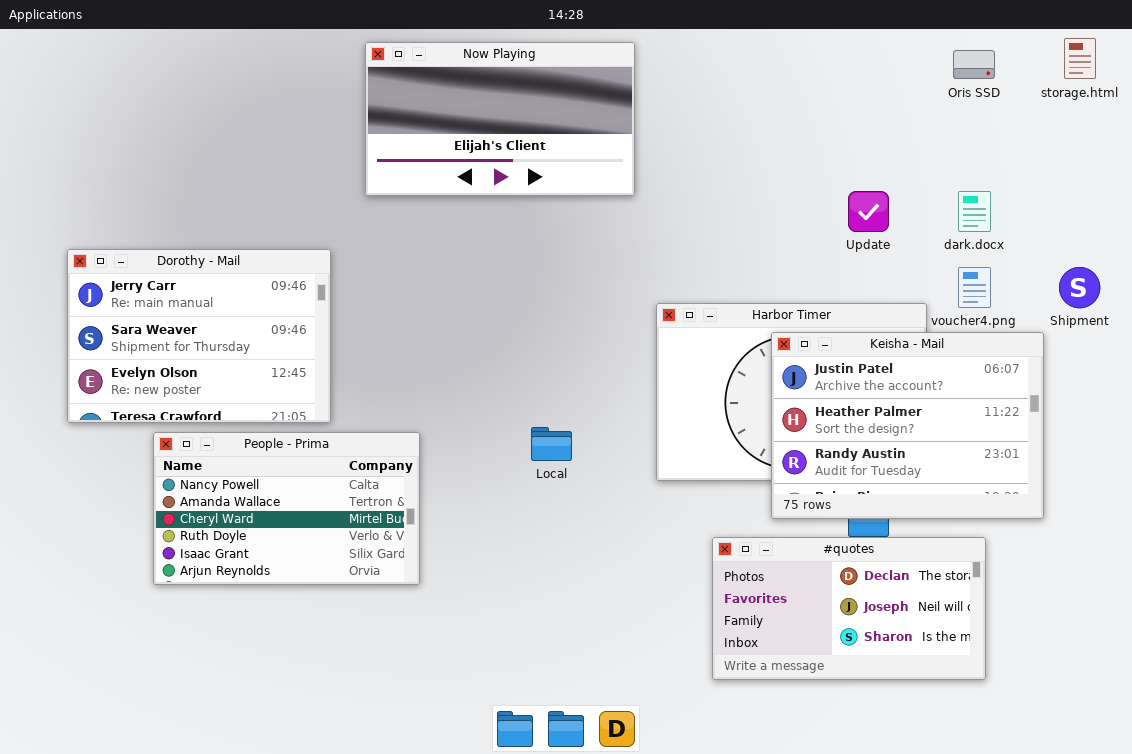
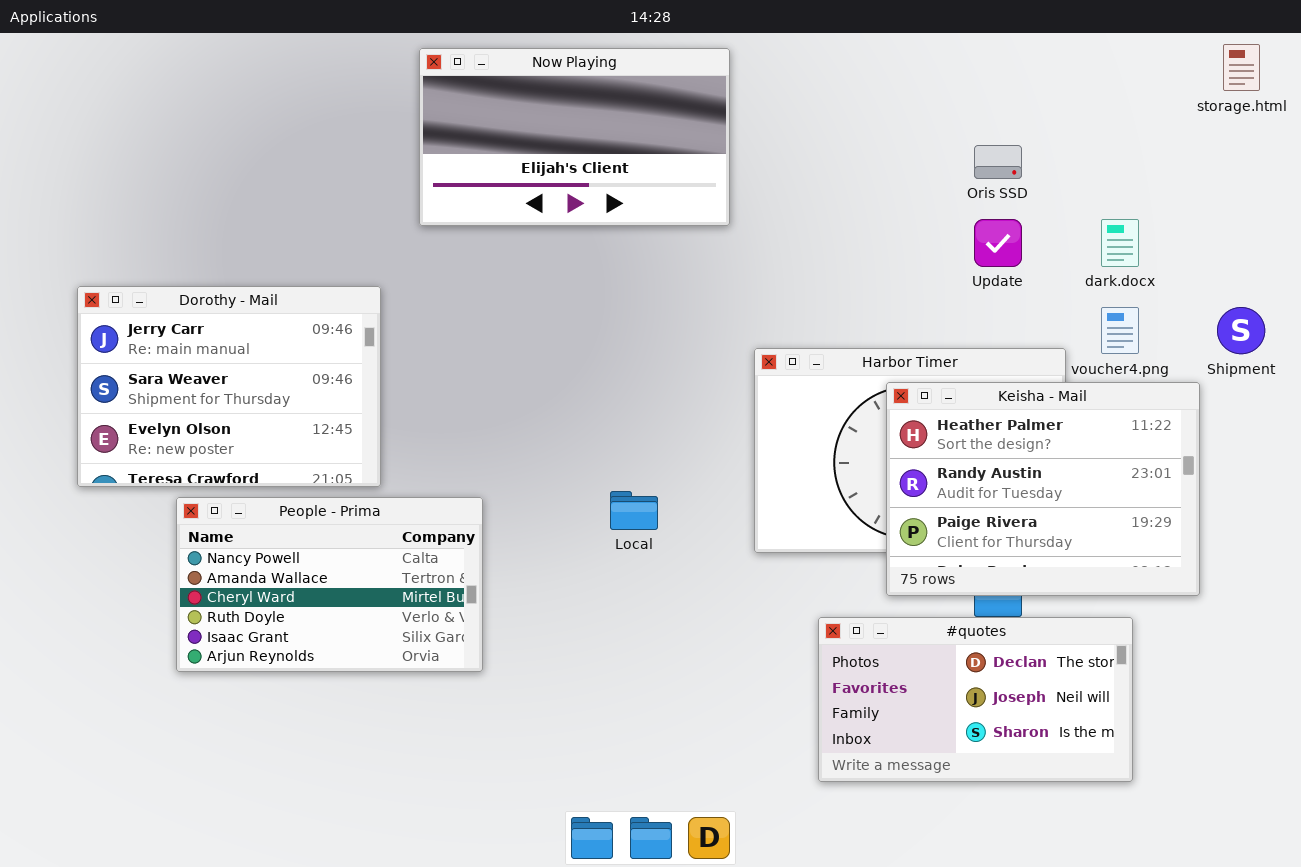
Oris SSD: [953,50,995,79] -> [974,145,1022,179], moved
Keisha - Mail: [771,332,1044,519] -> [886,382,1200,596], scrolled down 1 row

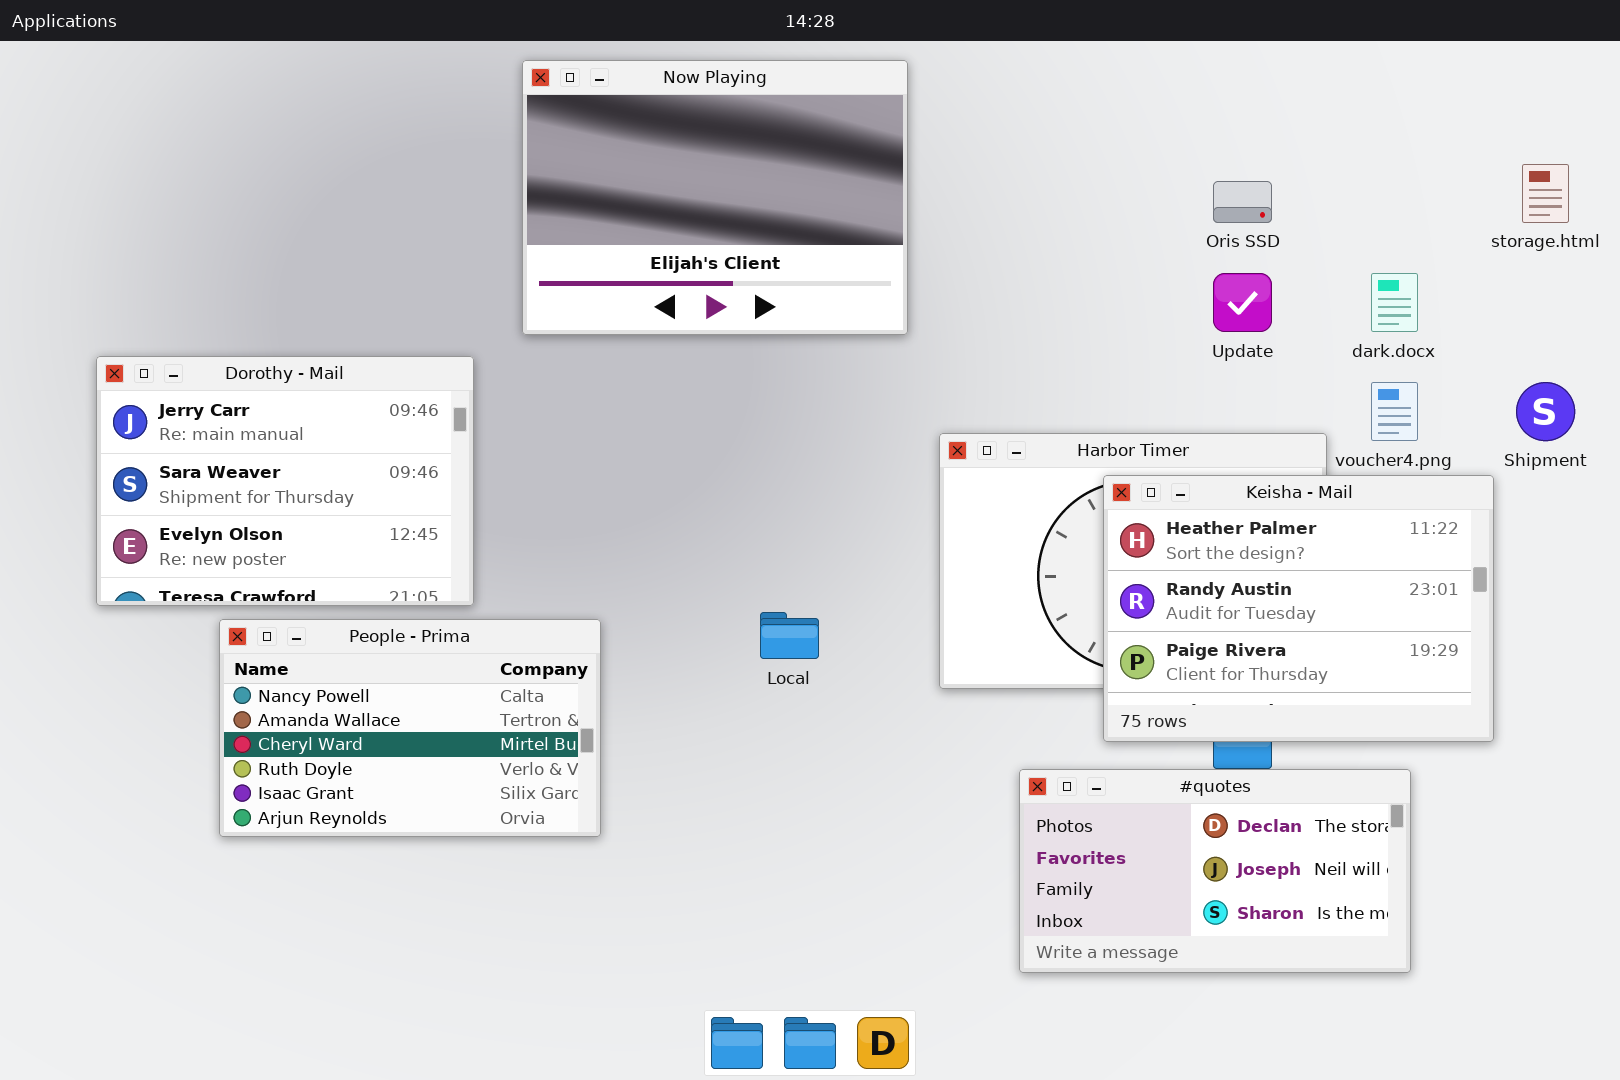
storage.html: [1223,44,1260,91] -> [1522,164,1569,223], moved
Now Playing: [419,48,730,226] -> [522,60,908,335], resized

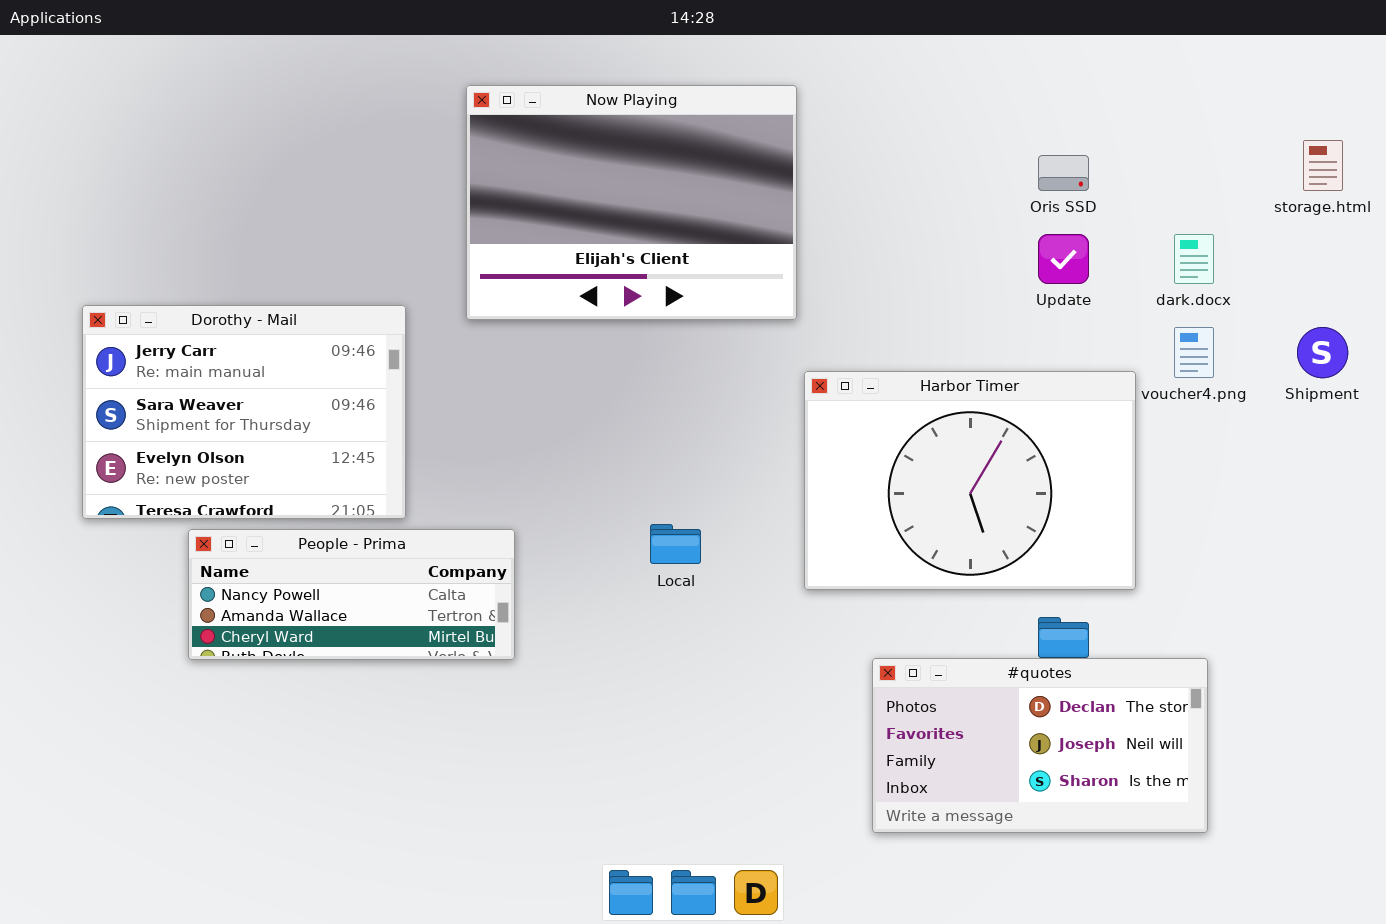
Now Playing: [522,60,908,335] -> [466,85,797,320], moved
Keisha - Mail: [1103,475,1494,742] -> none, closed
People - Prima: [219,619,601,837] -> [188,529,515,660], resized

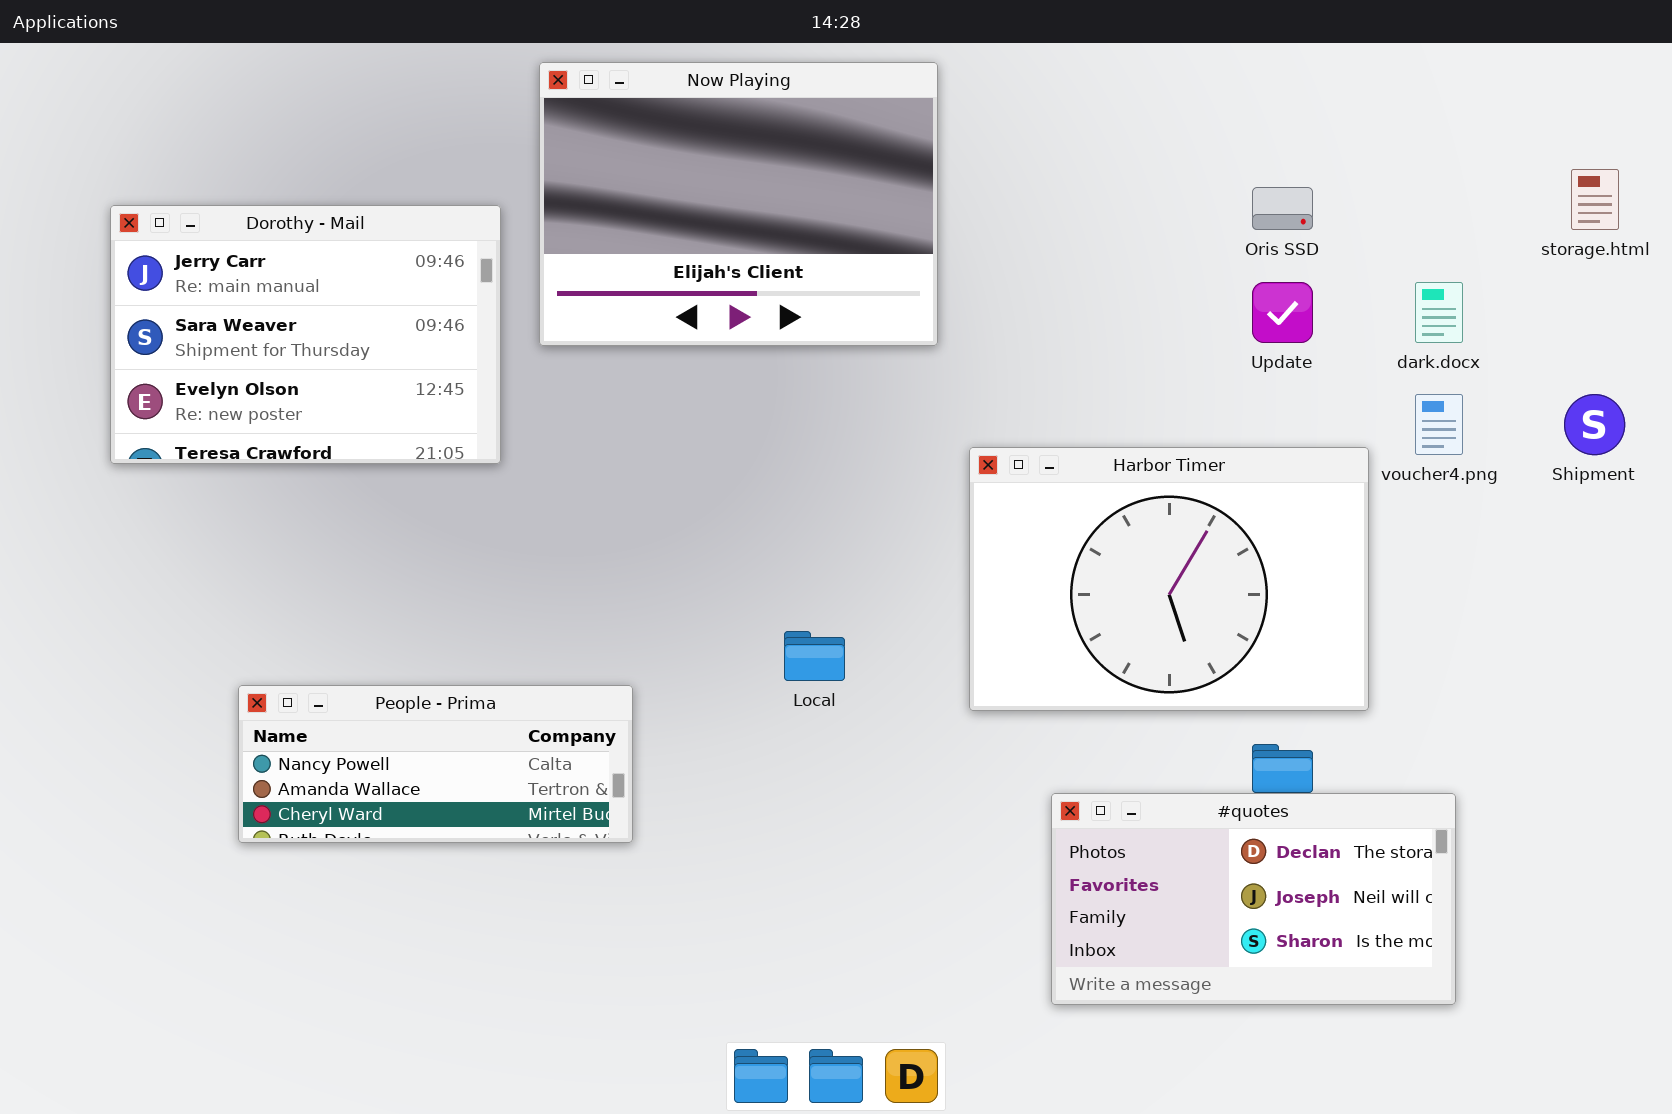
Now Playing: [466,85,797,320] -> [539,62,938,346], moved
Dorothy - Mail: [82,305,406,519] -> [110,205,501,464], moved
People - Prima: [188,529,515,660] -> [238,685,633,843], moved

